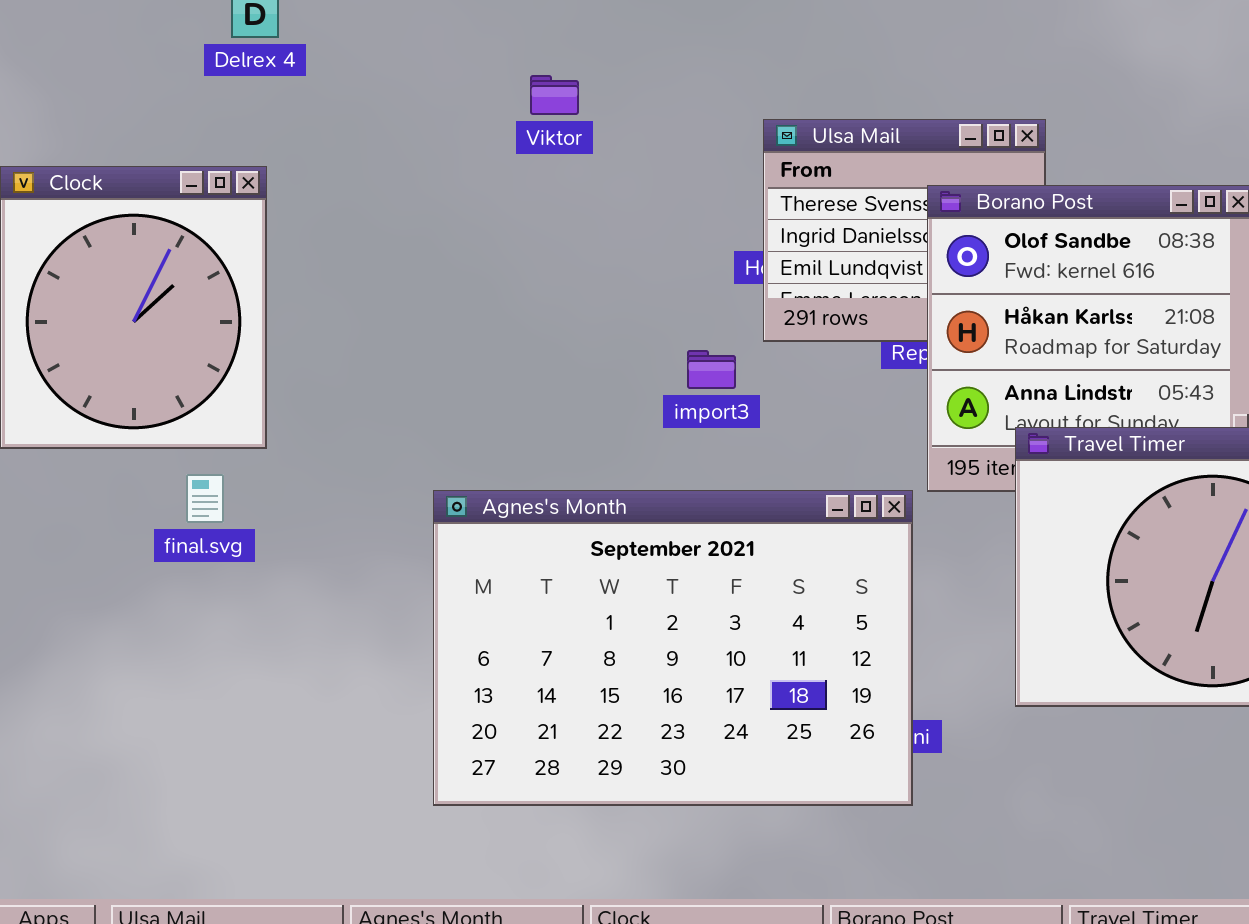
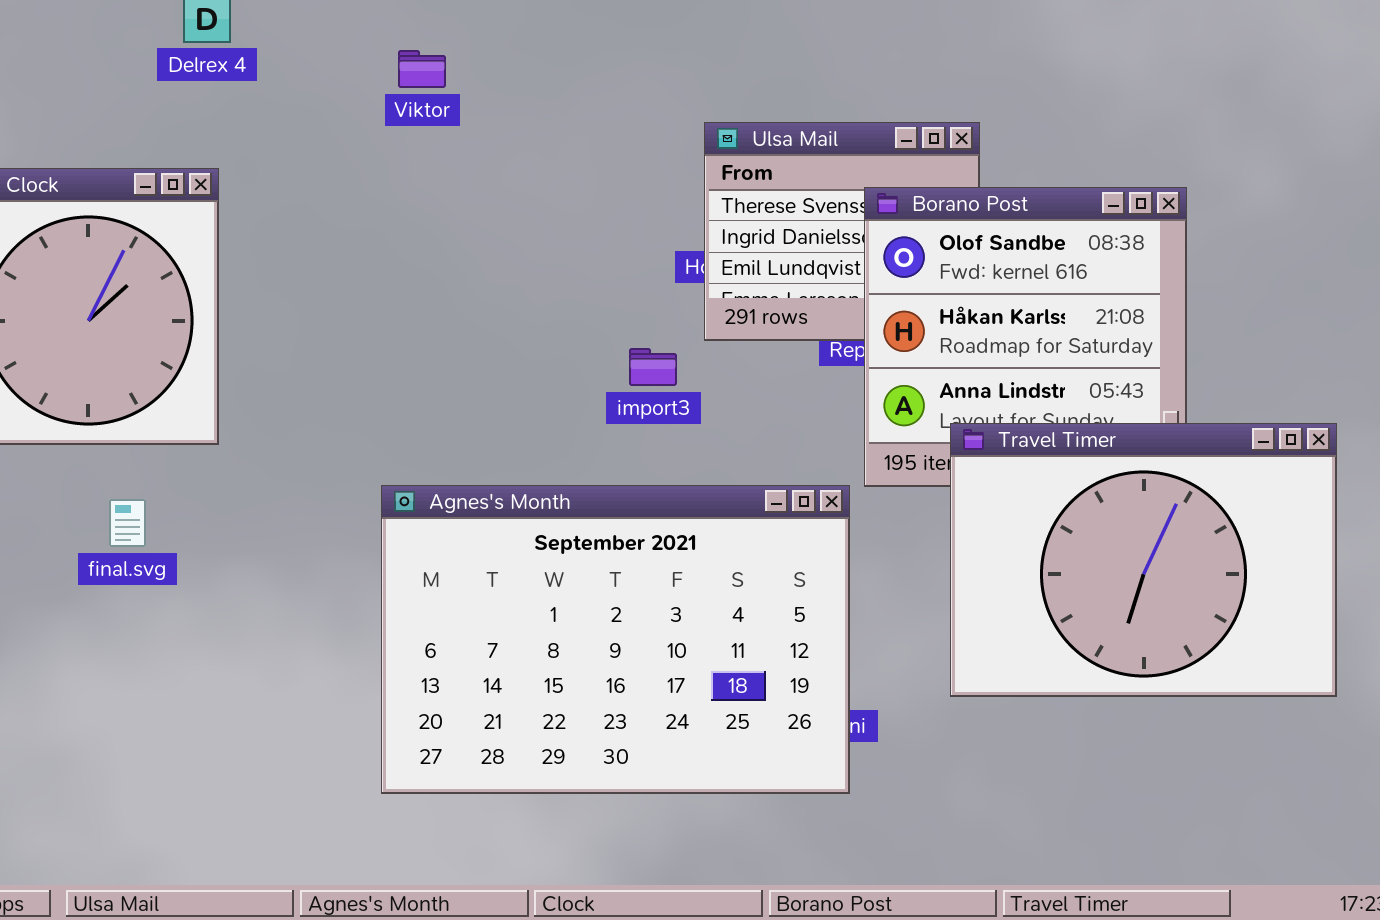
Viktor: [530,75,579,115] -> [398,50,446,88], moved
final.svg: [186,474,224,523] -> [109,499,146,547], moved

